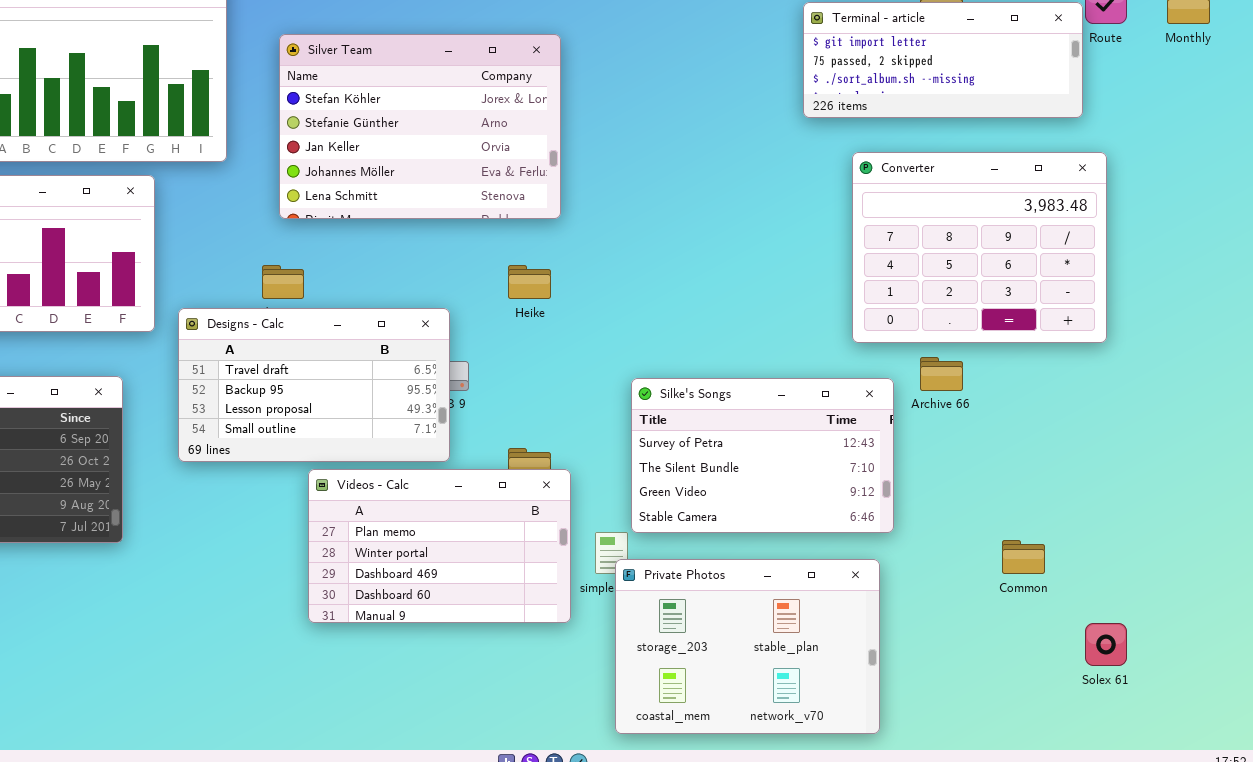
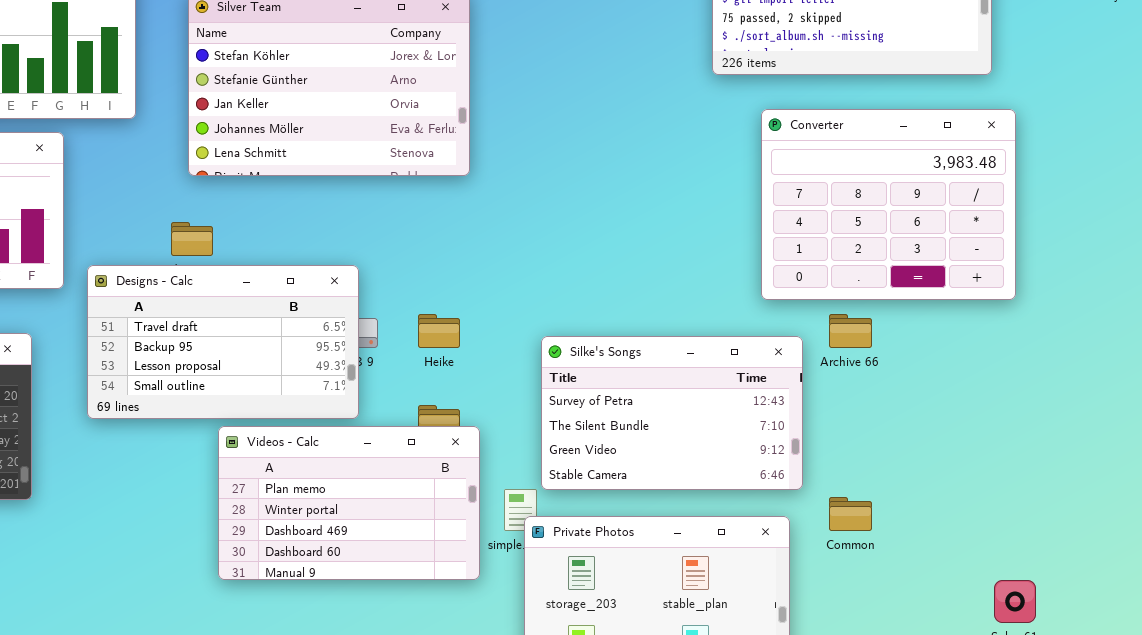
Heike: [508,265,551,299] -> [418,314,460,348], moved
Common: [1002,540,1045,574] -> [829,497,872,531], moved

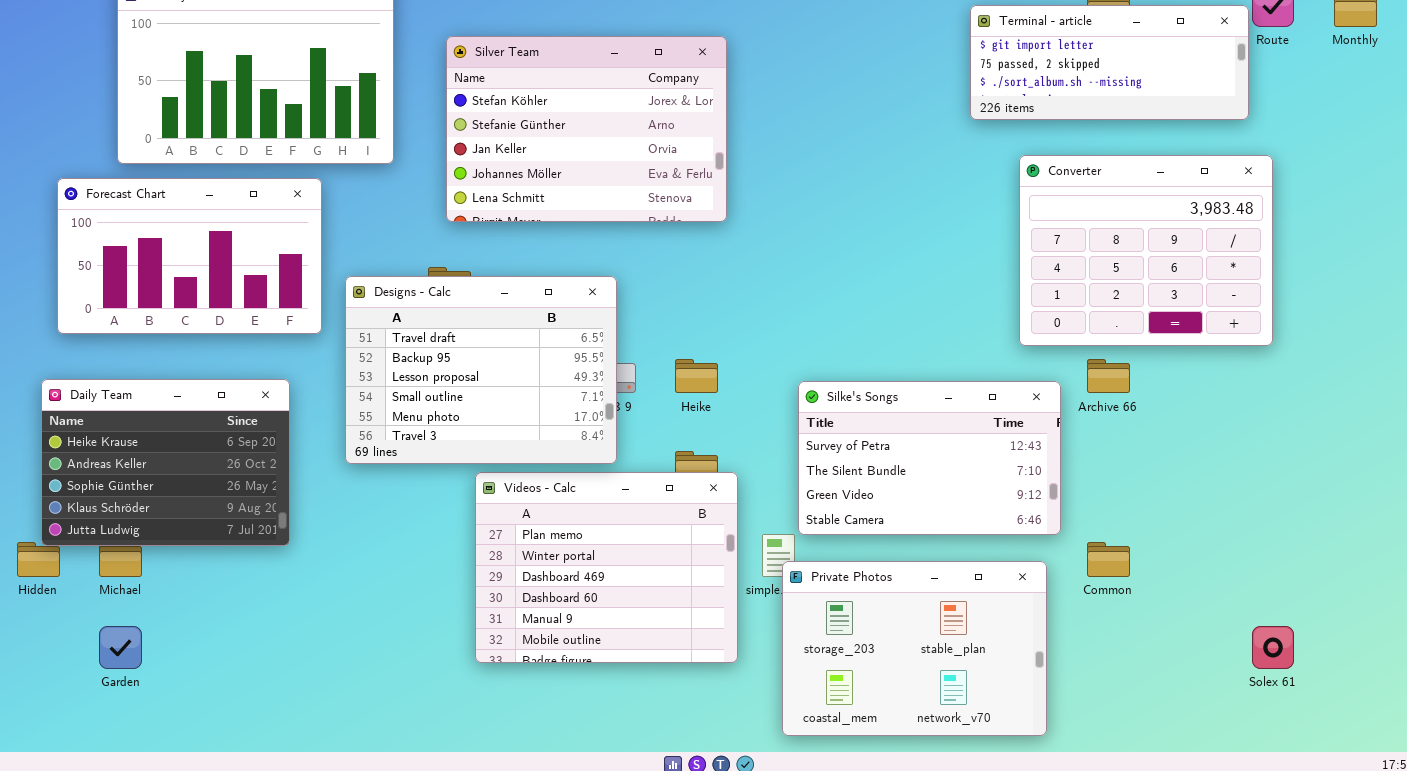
Designs - Calc: [87,265,359,419] -> [345,276,617,464], resized
Videos - Calc: [218,426,480,580] -> [475,472,738,663], resized

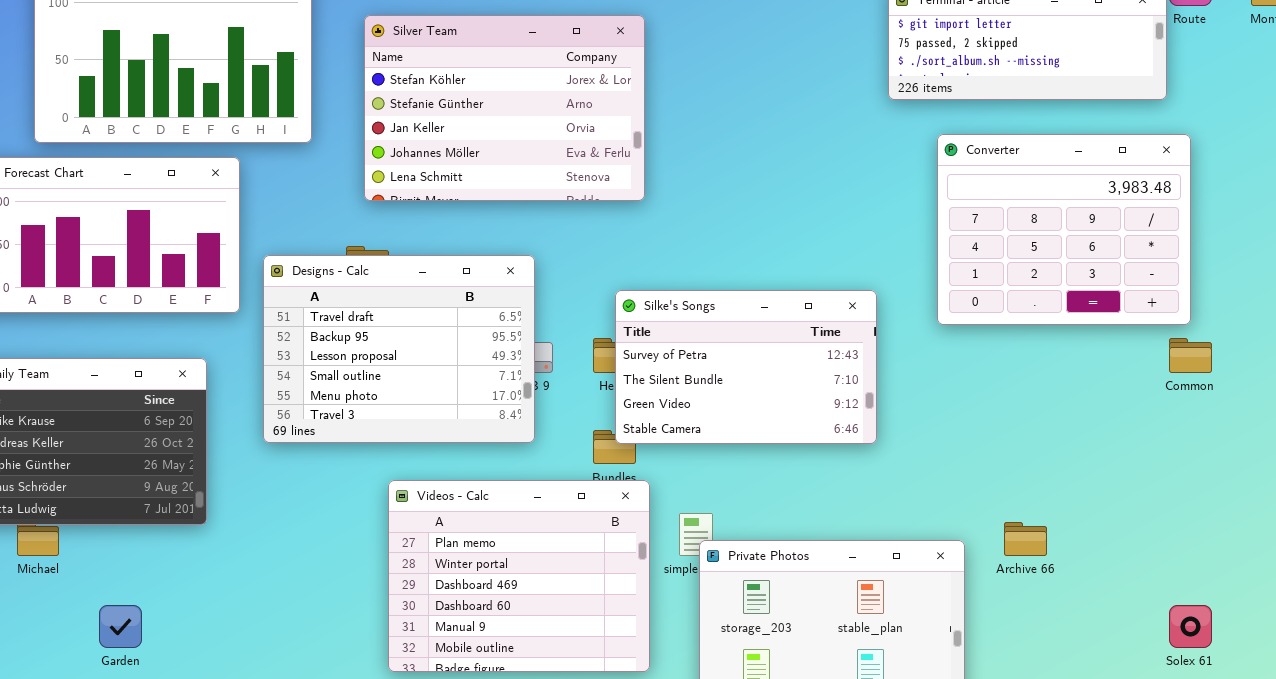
Archive 66: [1087,359,1130,393] -> [1004,522,1047,556], moved
Silke's Songs: [798,381,1061,535] -> [615,290,877,444], moved
Videos - Calc: [475,472,738,663] -> [388,480,650,672], moved
Common: [1087,542,1130,577] -> [1169,338,1212,373], moved
Garden: [99,626,142,669] -> [99,605,142,648], moved

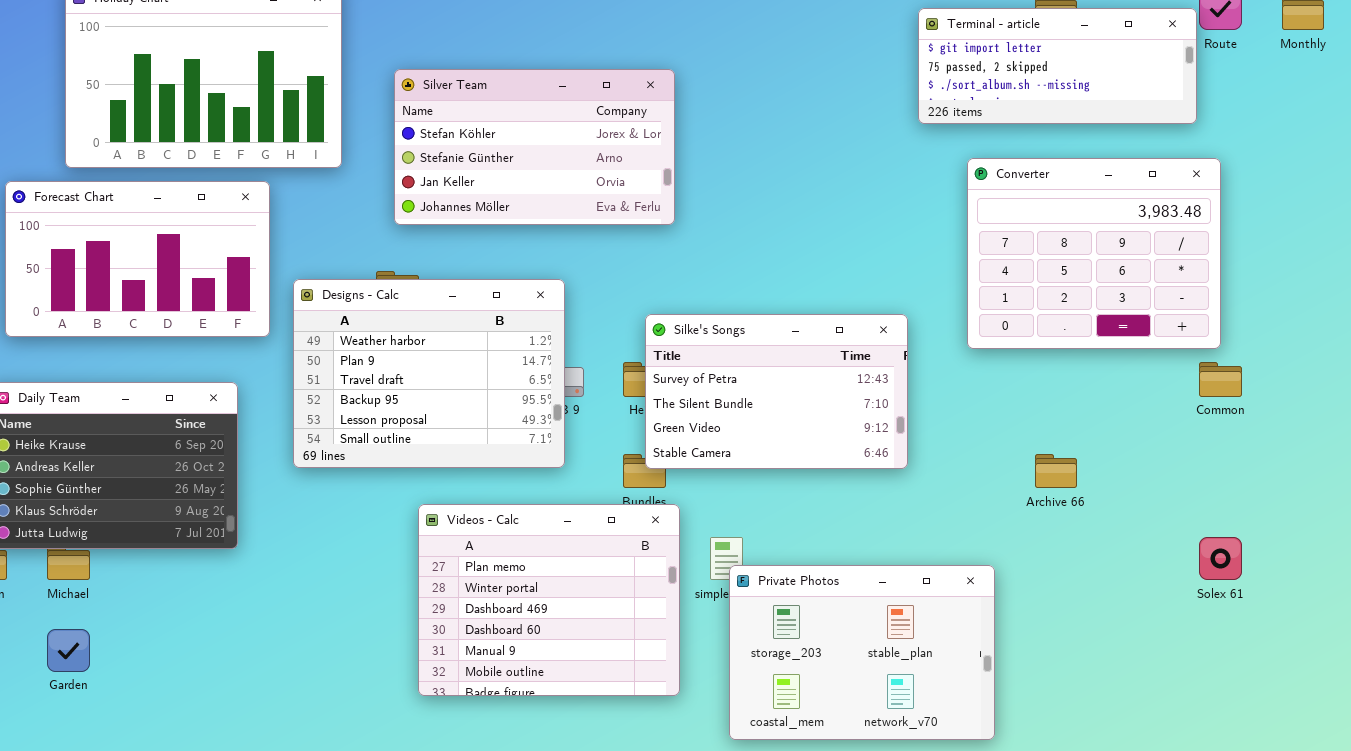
Silver Team: [364,15,645,201] -> [394,69,675,225], resized
Designs - Calc: [263,255,535,443] -> [293,279,565,468], scrolled up 2 rows
Archive 66: [1004,522,1047,556] -> [1035,454,1077,488], moved
Garden: [99,605,142,648] -> [47,629,90,672], moved
Solex 61: [1169,605,1212,648] -> [1199,537,1242,580], moved

